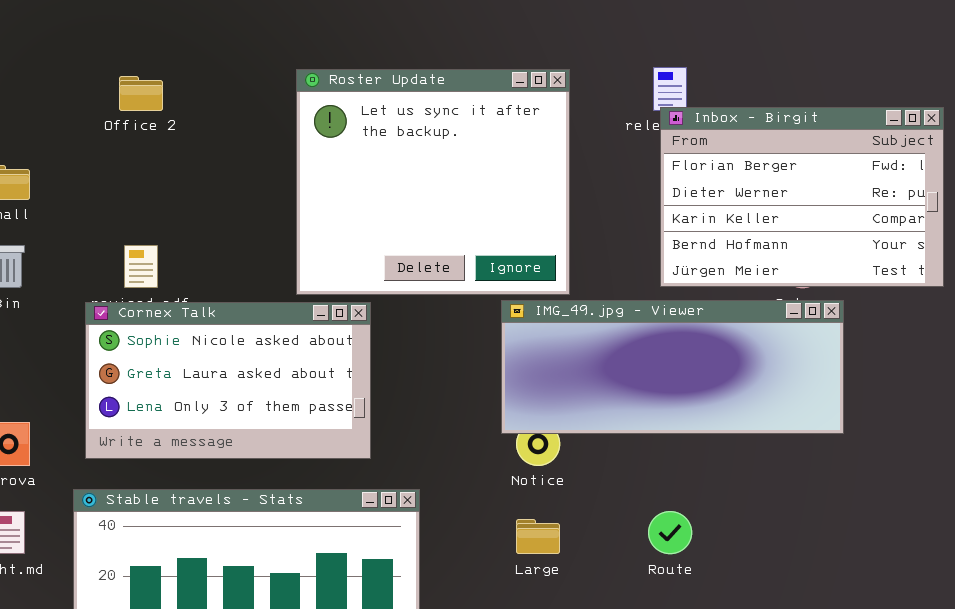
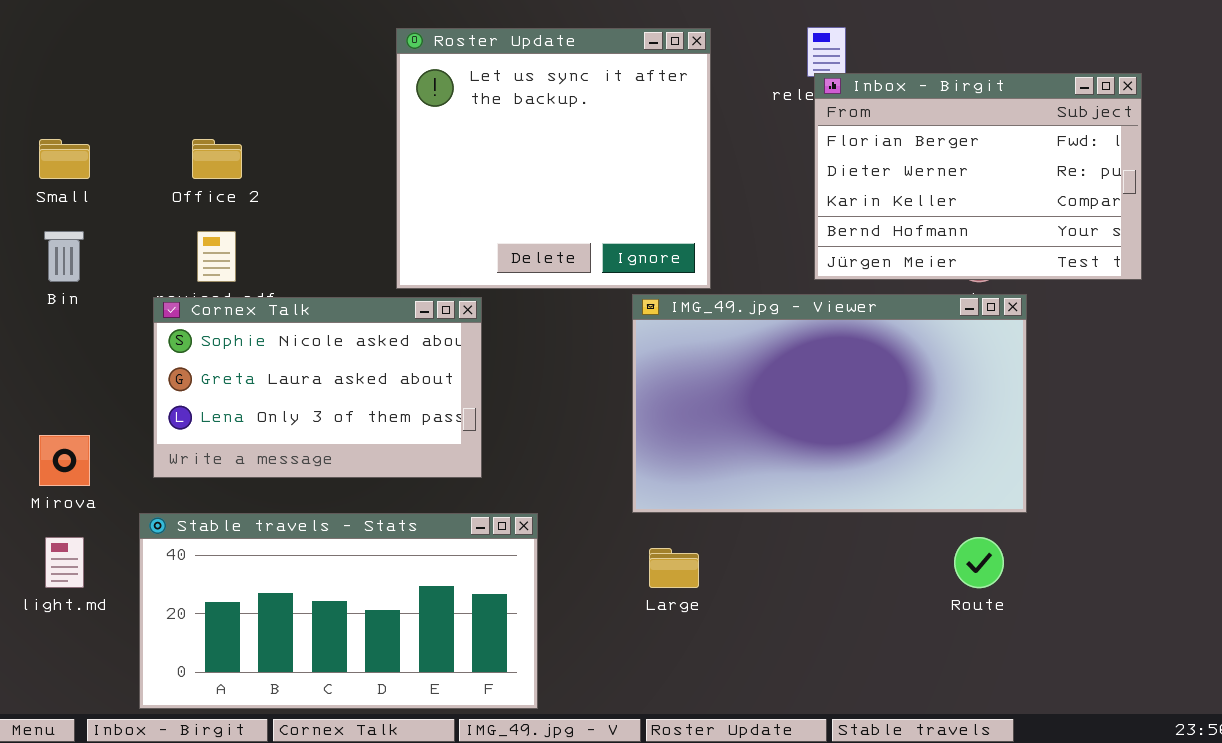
Office 2: [119,76,163,111] -> [192,139,242,179], moved
IMG_49.jpg - Viewer: [501,300,844,434] -> [632,294,1027,513], resized
Route: [648,511,692,554] -> [954,537,1004,588], moved

